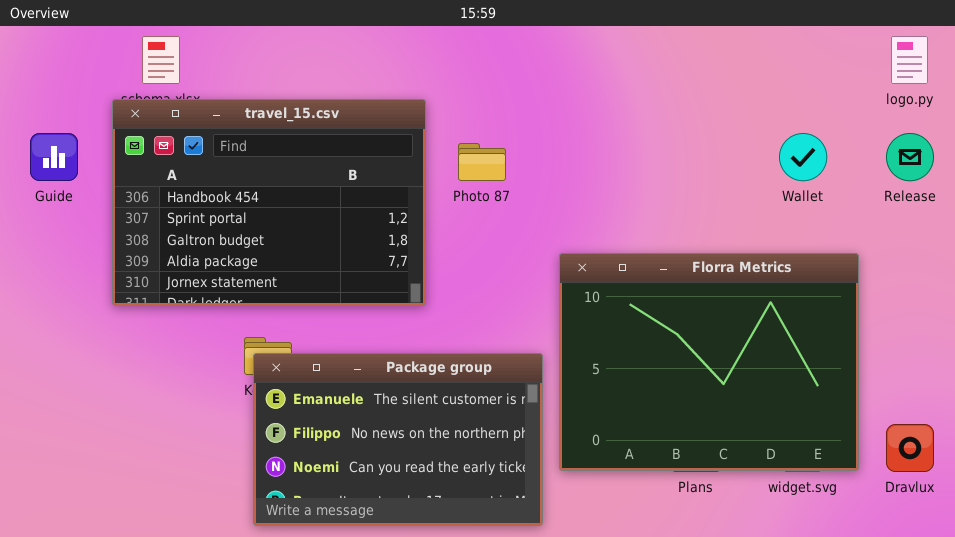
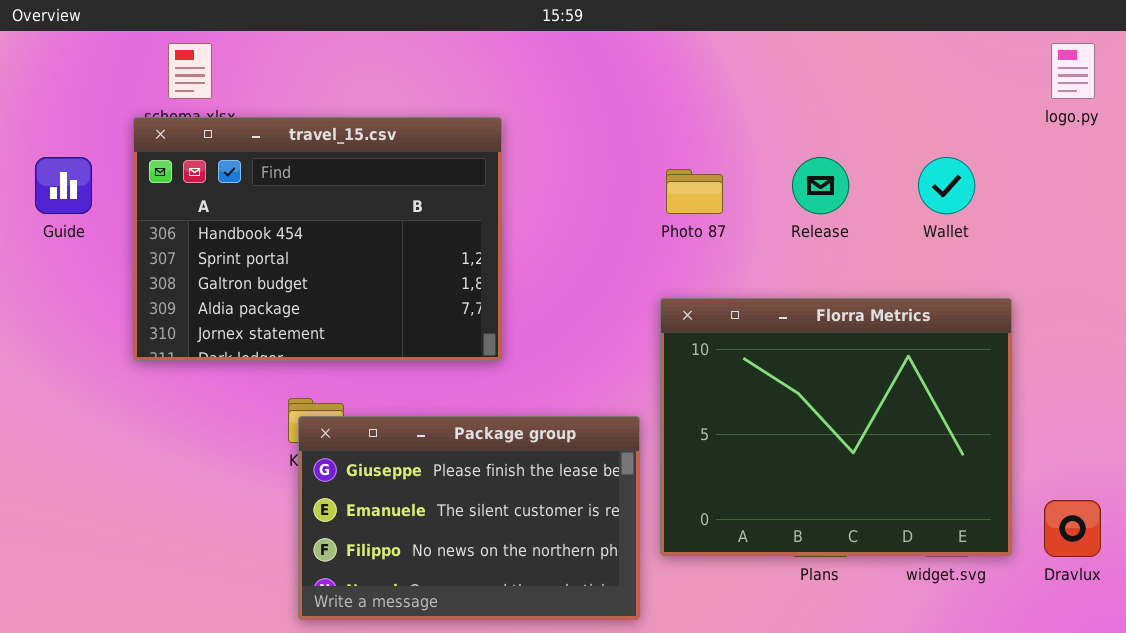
Release: [886,133,934,181] -> [792,157,849,214], moved
Photo 87: [458,143,506,181] -> [666,169,723,214], moved
Package group: [253,353,543,526] -> [298,416,640,620], scrolled up 1 row

